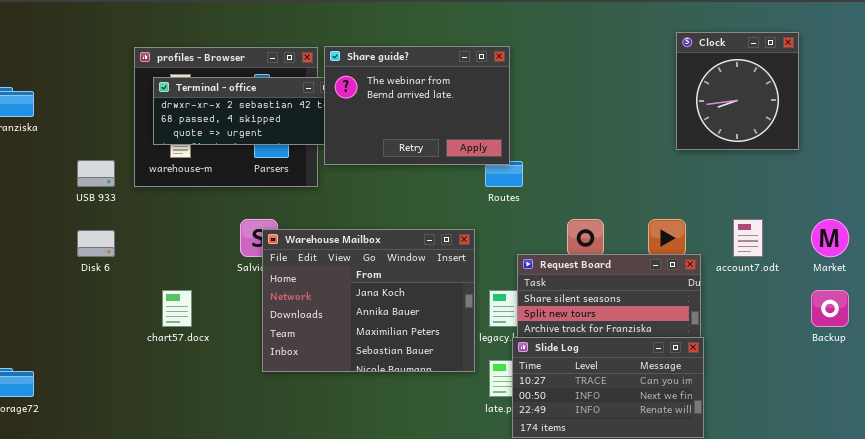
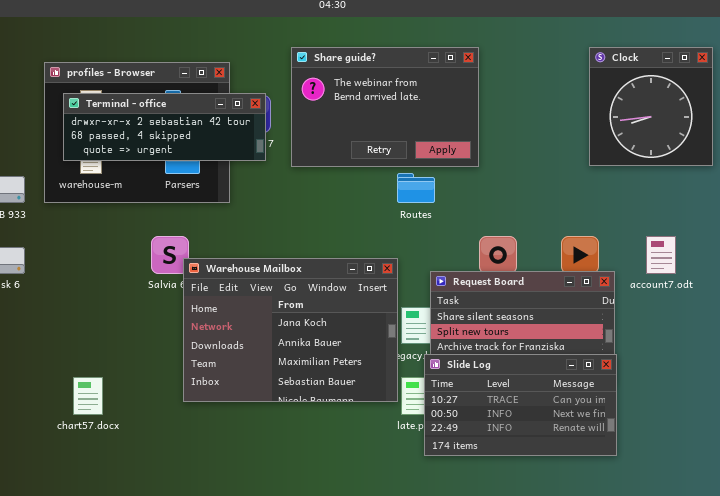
Share guide?: [324,46,510,165] -> [291,47,479,167], moved
Warehouse Mailbox: [262,229,475,372] -> [183,258,398,402], moved
chart57.docx: [162,290,192,327] -> [73,377,103,415], moved

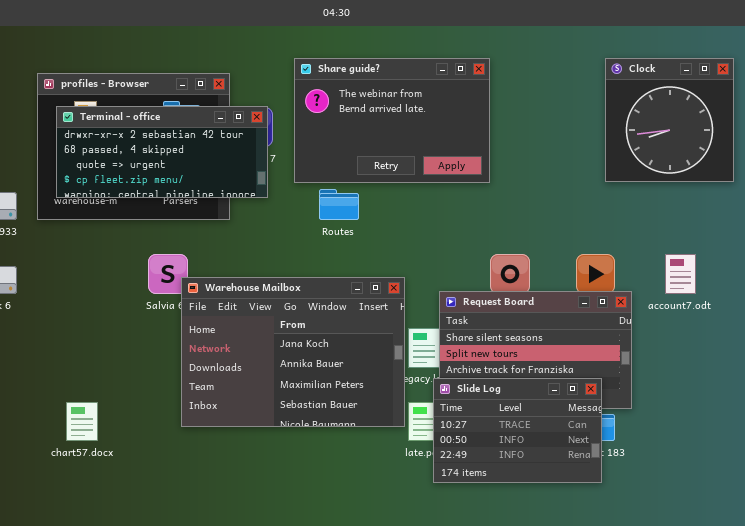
Terminal - office: [63,93,266,161] -> [56,106,268,198], resized
Routes: [397,173,435,203] -> [319,189,359,220], moved
Slide Log: [424,354,617,456] -> [433,378,602,483], resized

